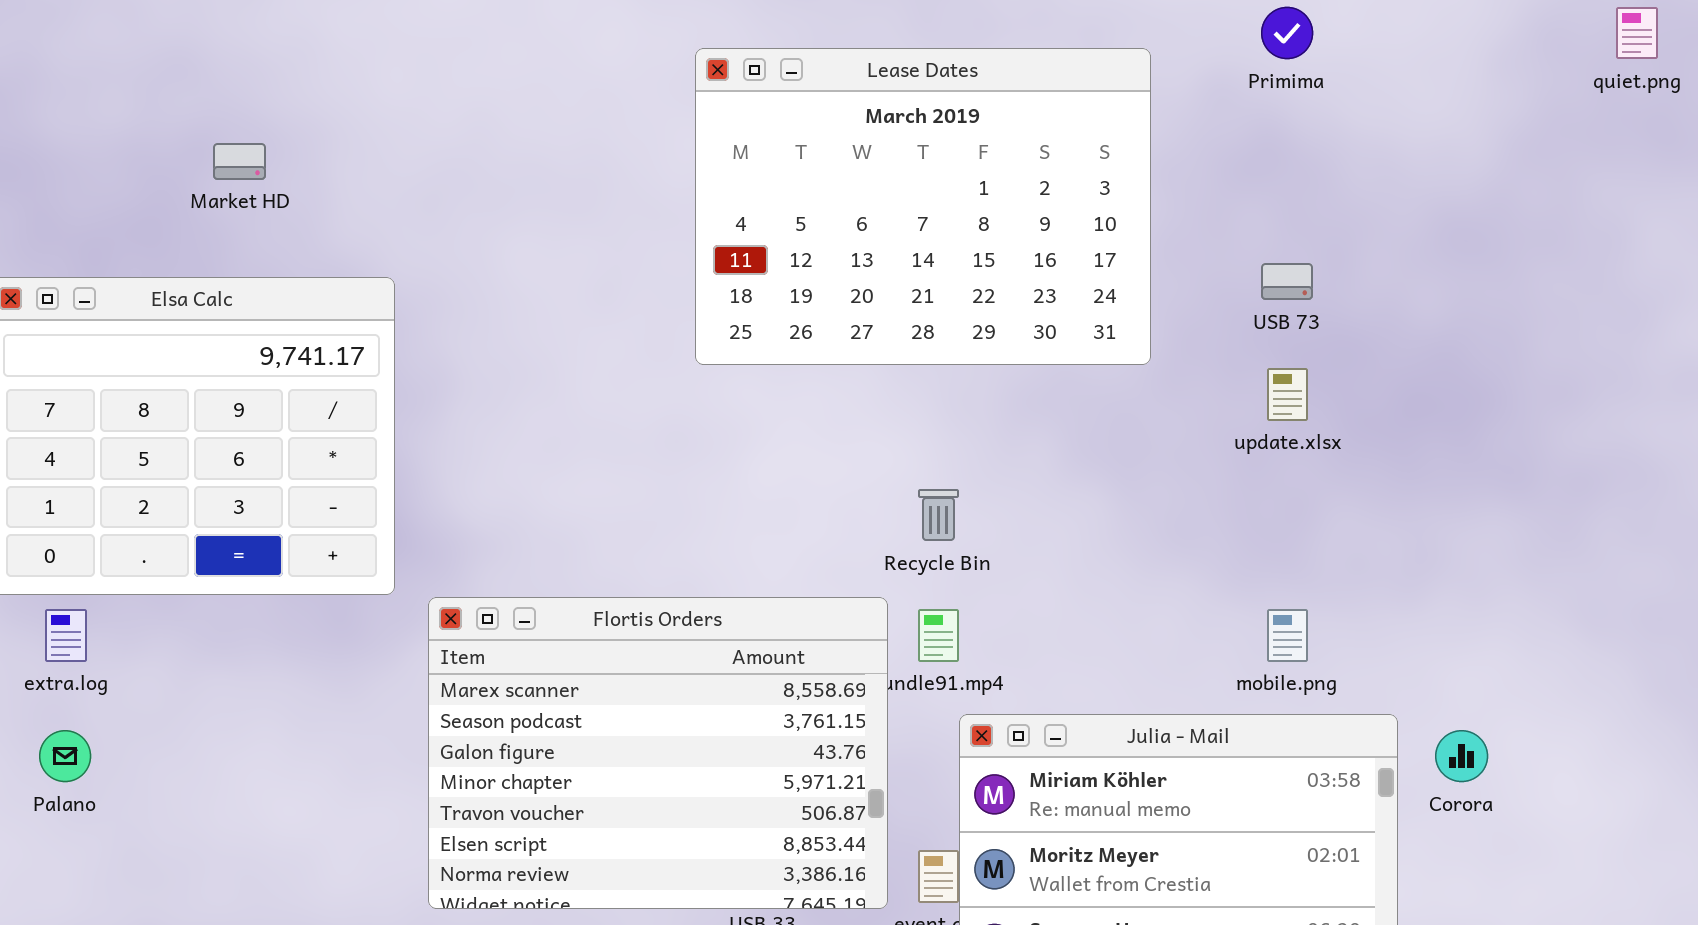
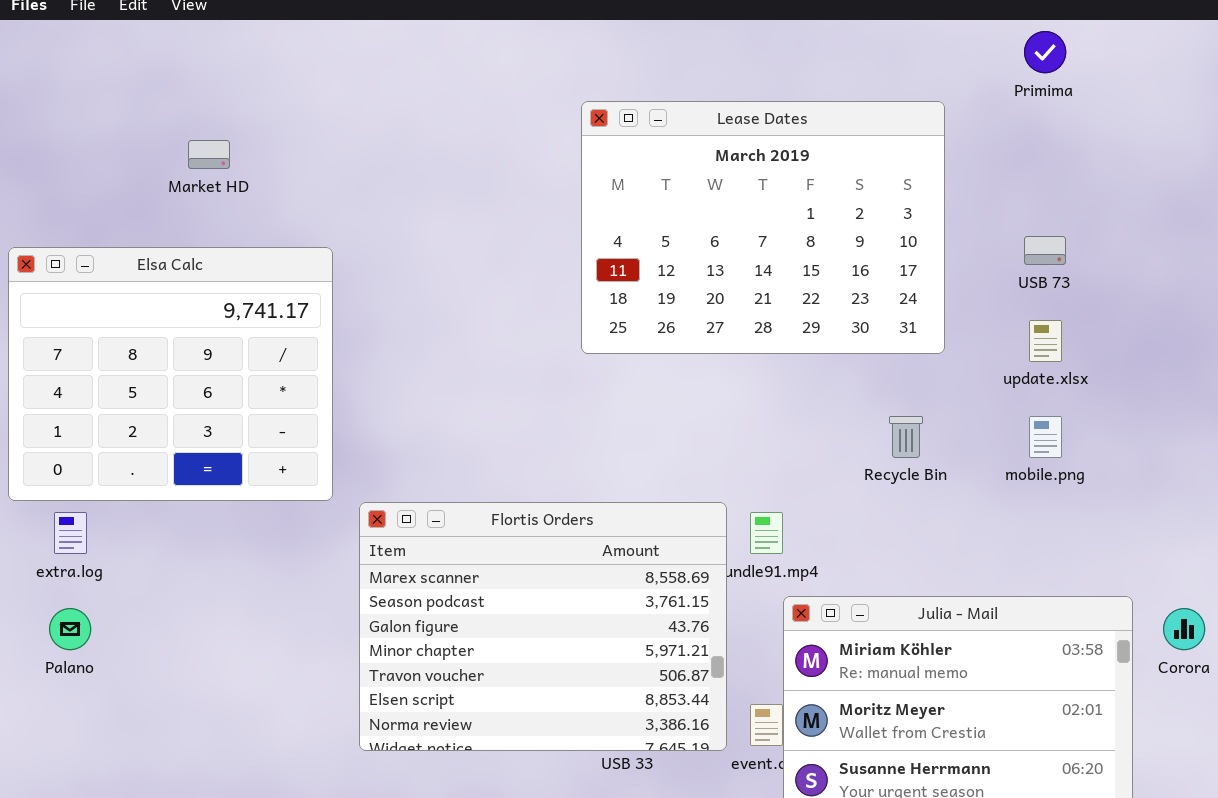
Lease Dates: [695,48,1151,365] -> [581,101,945,354], moved
Recycle Bin: [918,489,959,541] -> [889,416,923,458], moved
mobile.png: [1267,609,1308,662] -> [1029,416,1062,458], moved

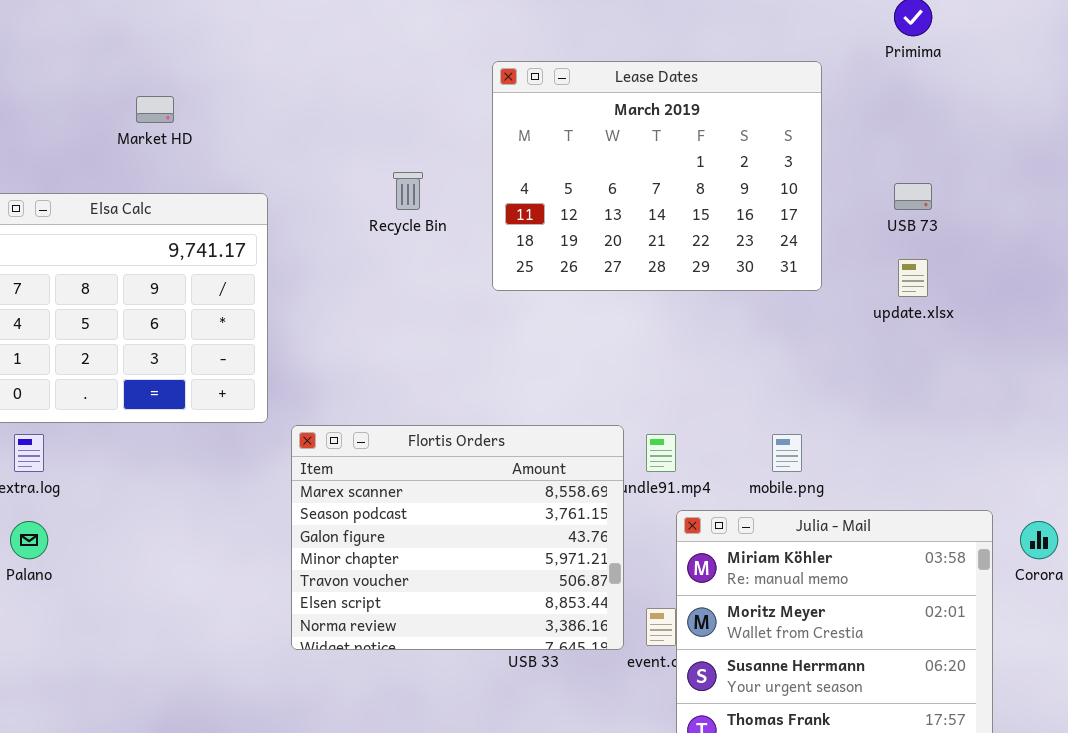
Recycle Bin: [889,416,923,458] -> [393,172,423,210], moved
mobile.png: [1029,416,1062,458] -> [772,434,802,472], moved

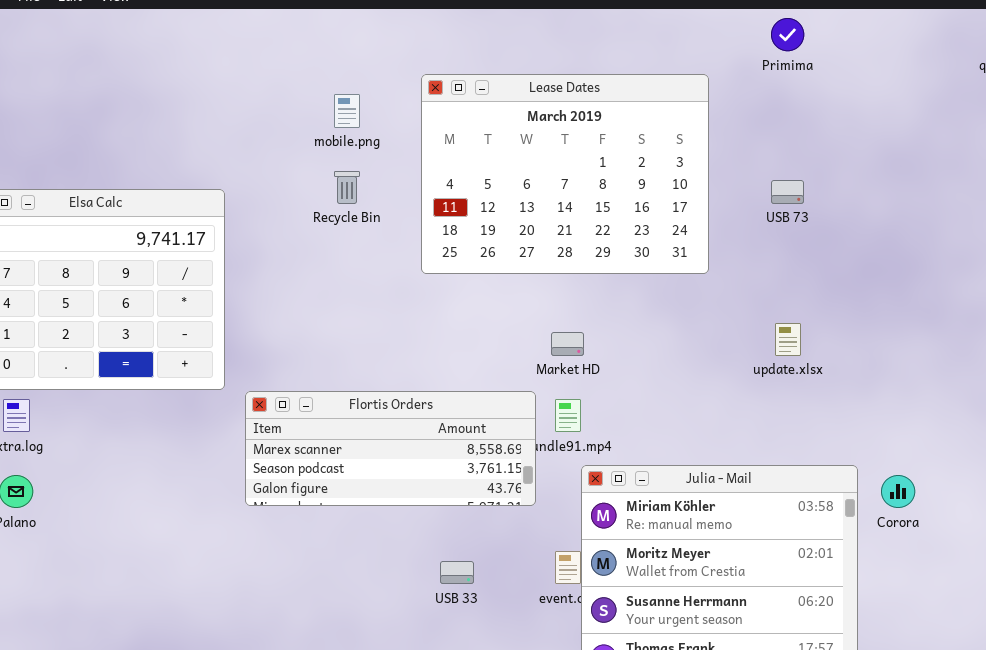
Market HD: [136,96,174,123] -> [551,332,584,356], moved
update.xlsx: [898,259,928,297] -> [775,323,801,356], moved
Flortis Orders: [291,425,624,650] -> [245,391,536,506], resized
mobile.png: [772,434,802,472] -> [334,94,360,128], moved

